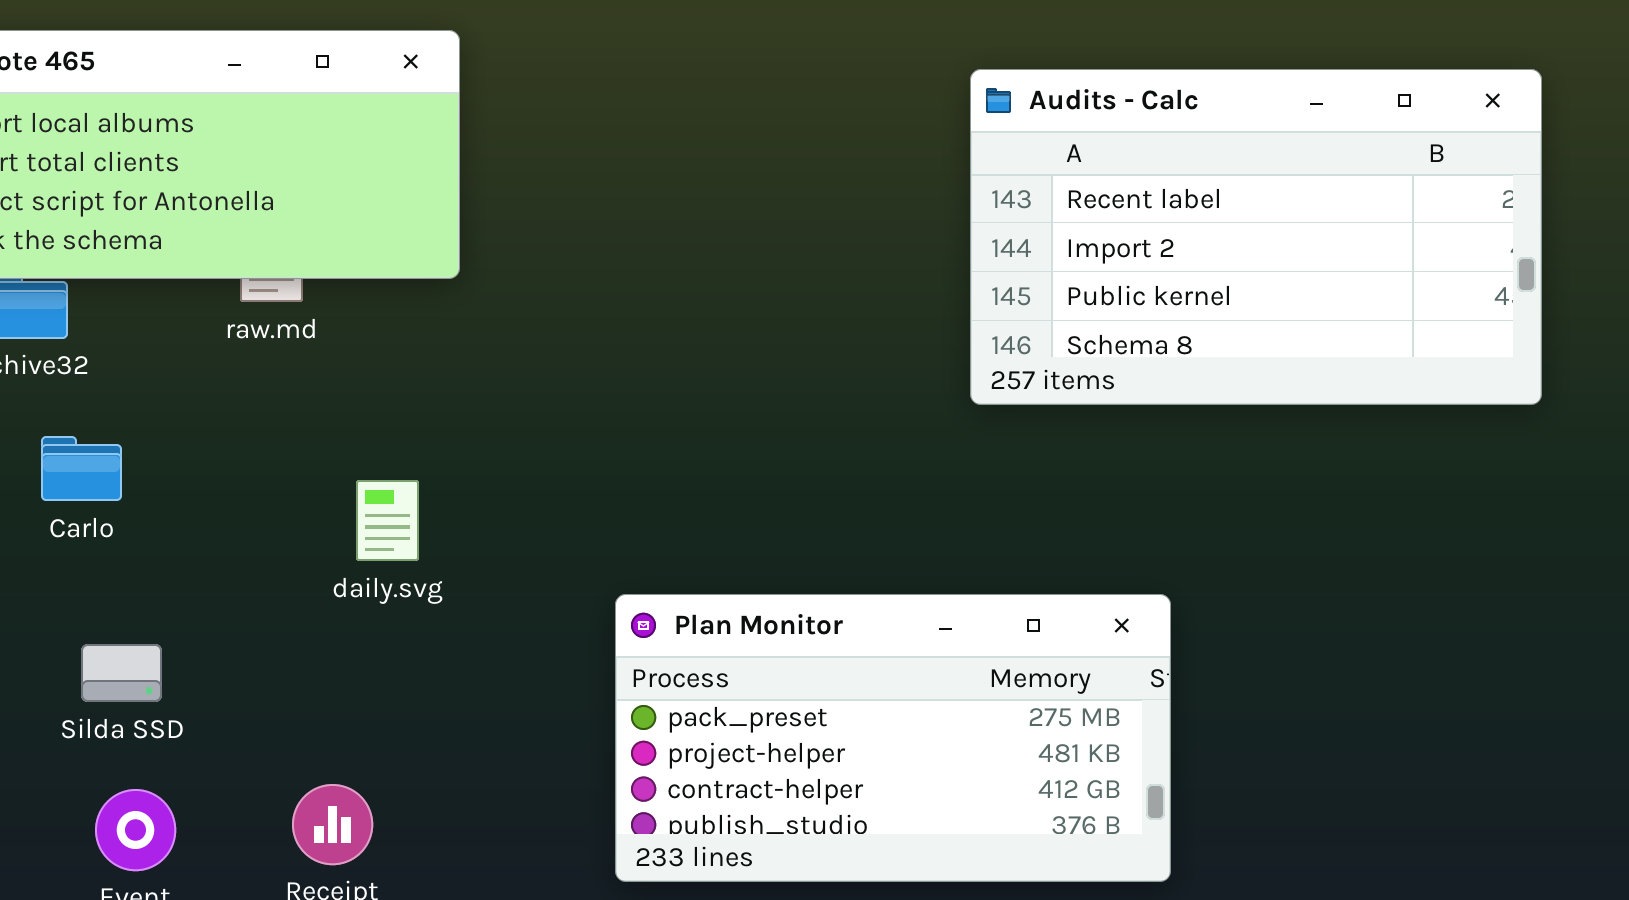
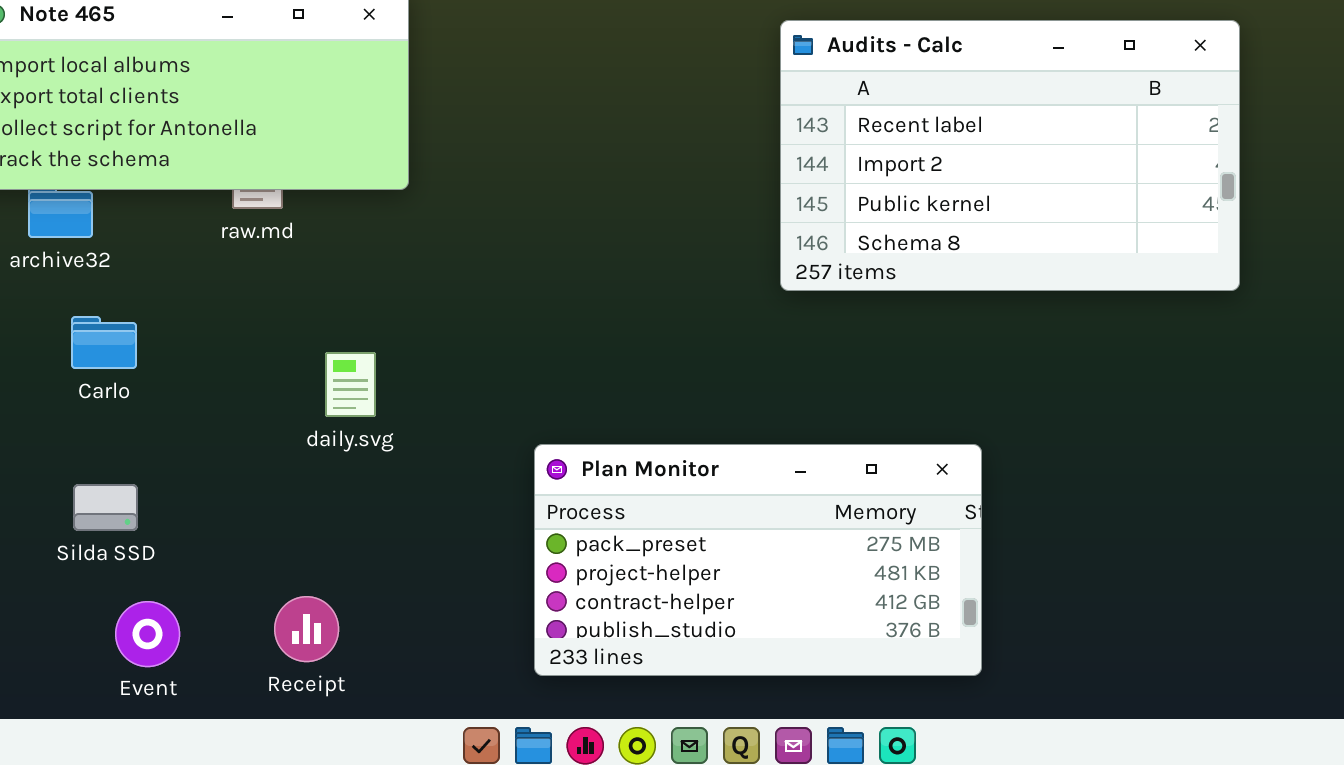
Audits - Calc: [970,69,1542,405] -> [780,20,1240,291], moved
Silda SSD: [81,644,162,702] -> [73,484,138,531], moved

